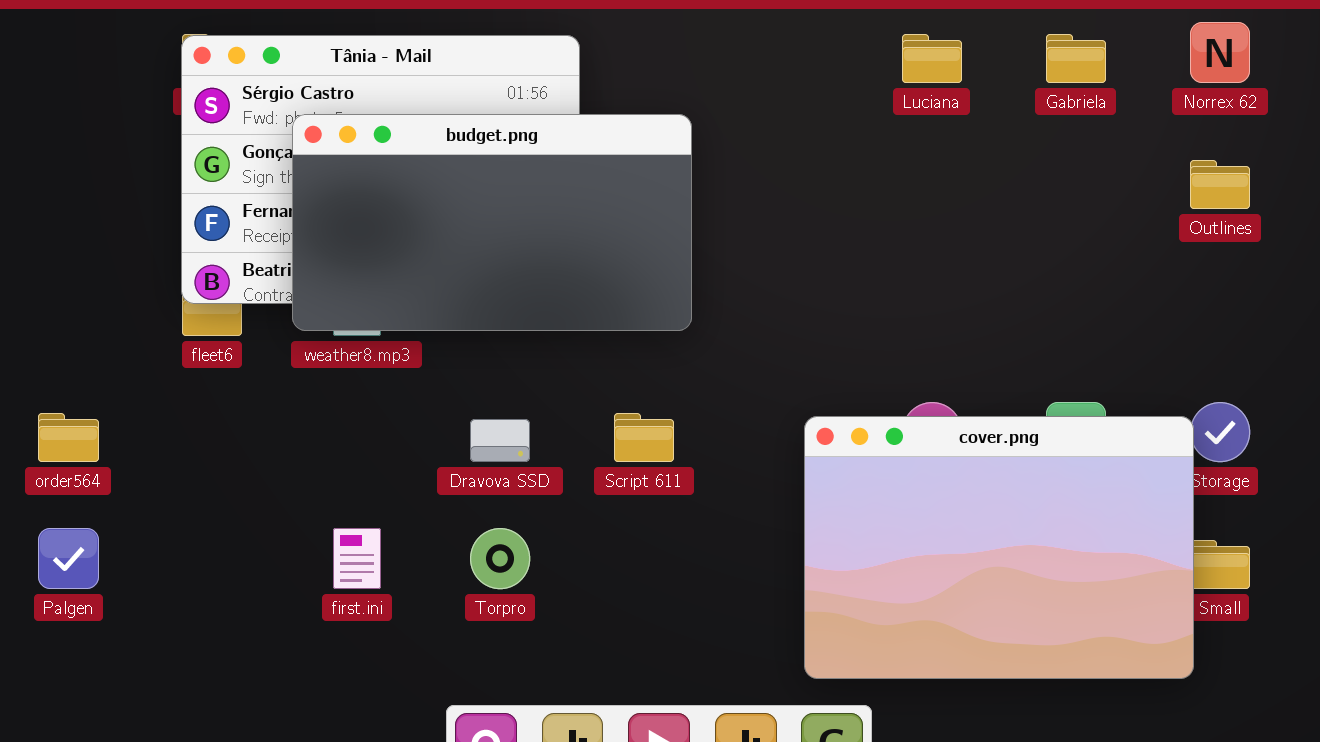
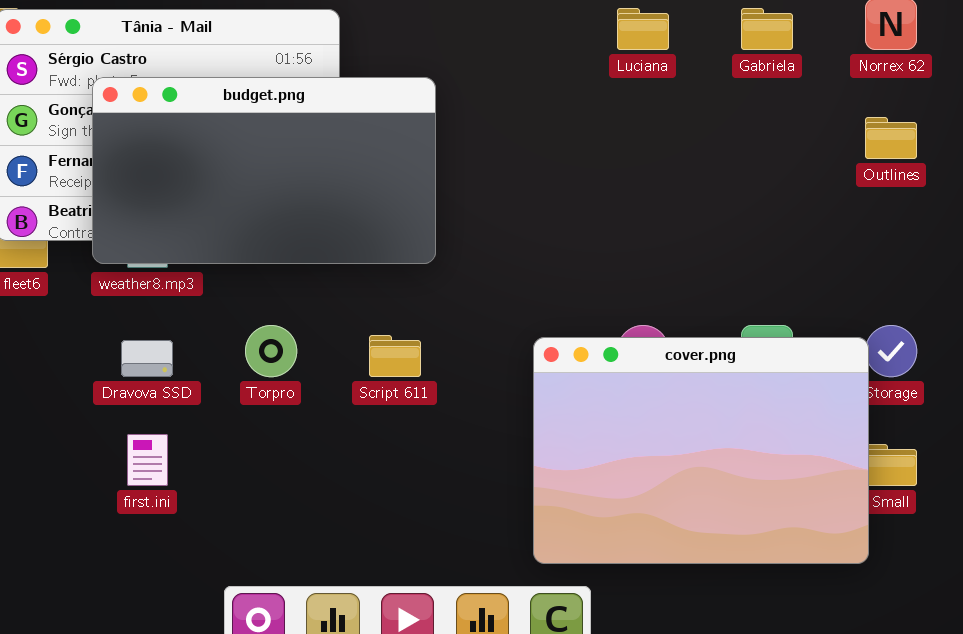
Dravova SSD: [470,419,530,462] -> [121,340,173,377], moved
Torpro: [470,528,530,589] -> [245,325,297,377], moved

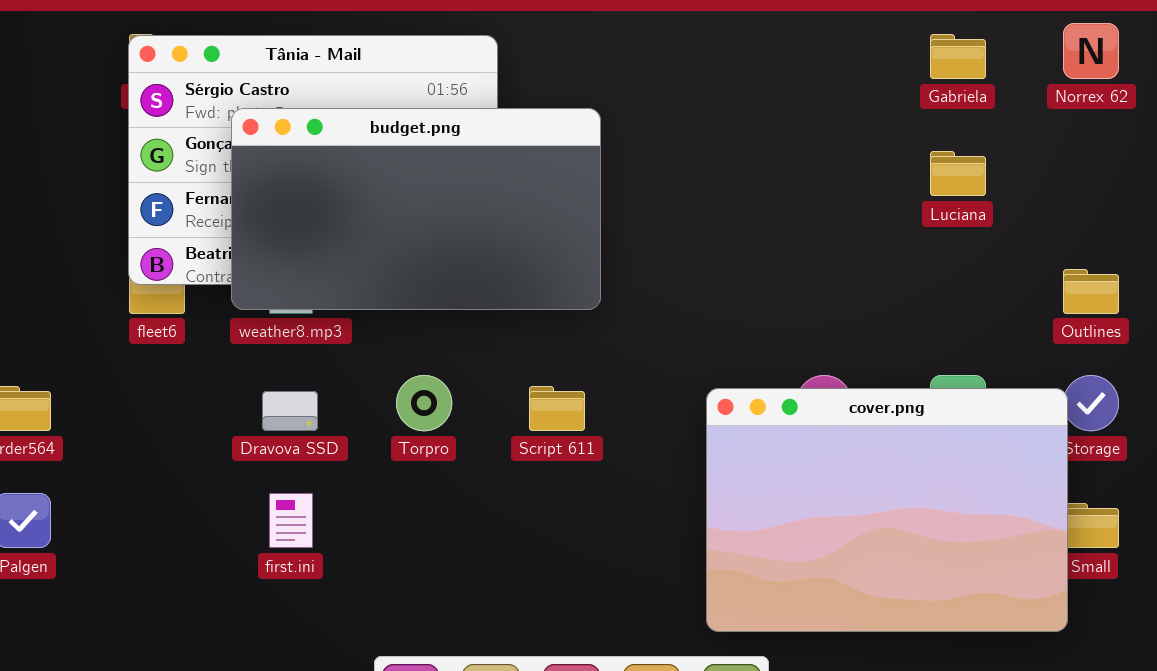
Luciana: [617,8,669,50] -> [930,151,986,196], moved
Outlines: [865,117,917,159] -> [1063,269,1119,314], moved

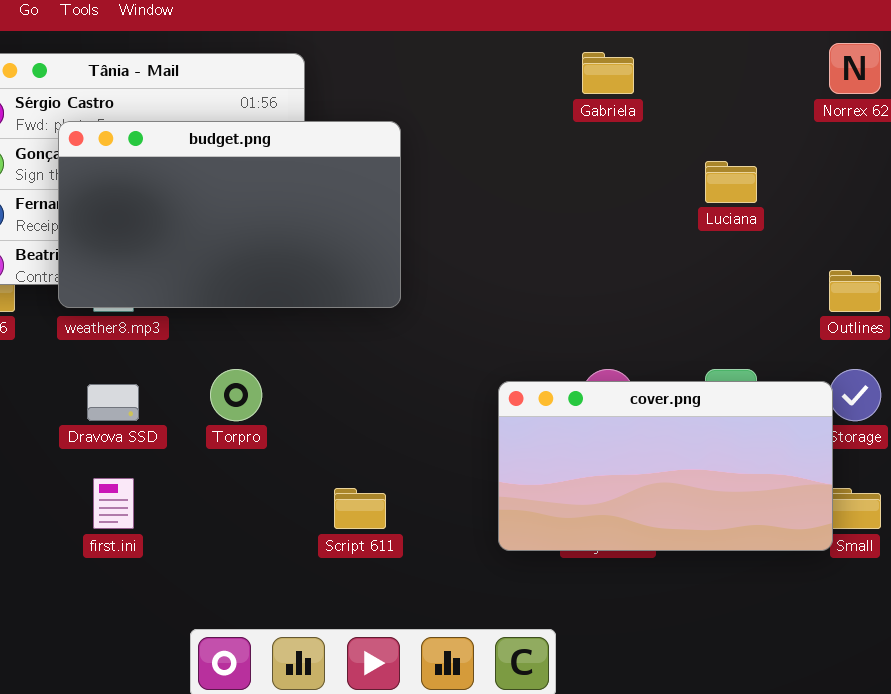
Gabriela: [930,34,986,79] -> [582,52,634,94], moved
Script 611: [529,386,585,431] -> [334,488,386,529], moved
cover.png: [706,388,1068,632] -> [498,381,833,551], resized

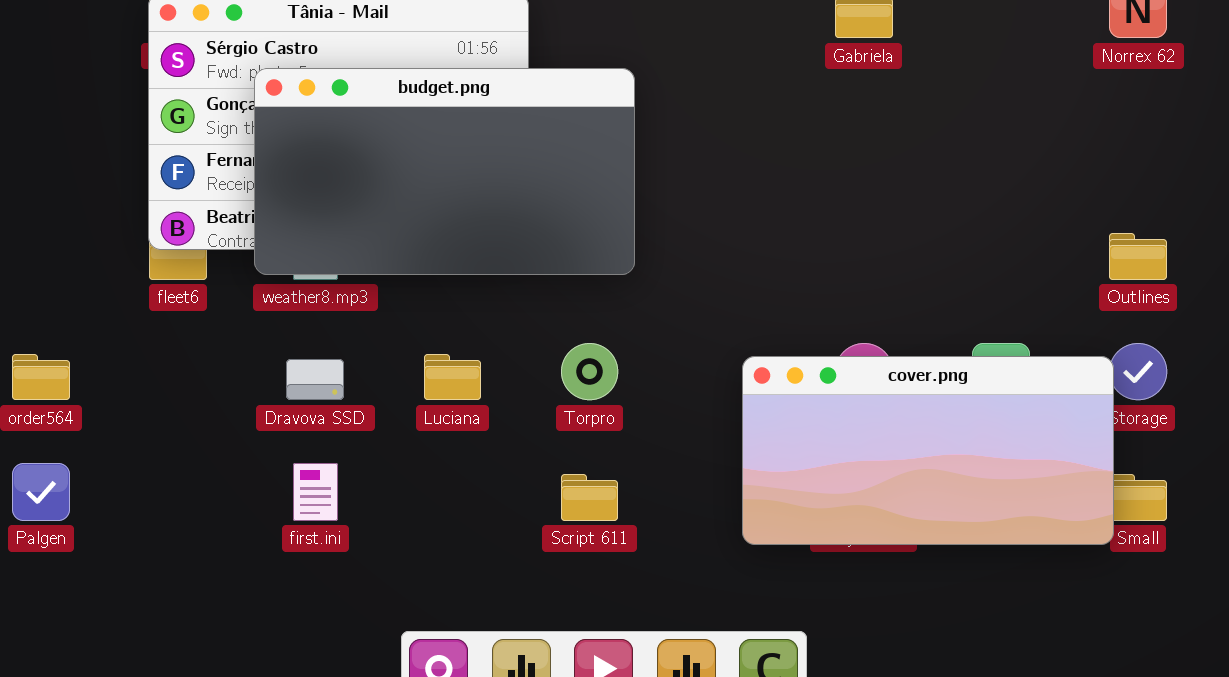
Luciana: [705,161,757,203] -> [424,354,481,400], moved
Torpro: [210,369,262,421] -> [561,343,618,400], moved

